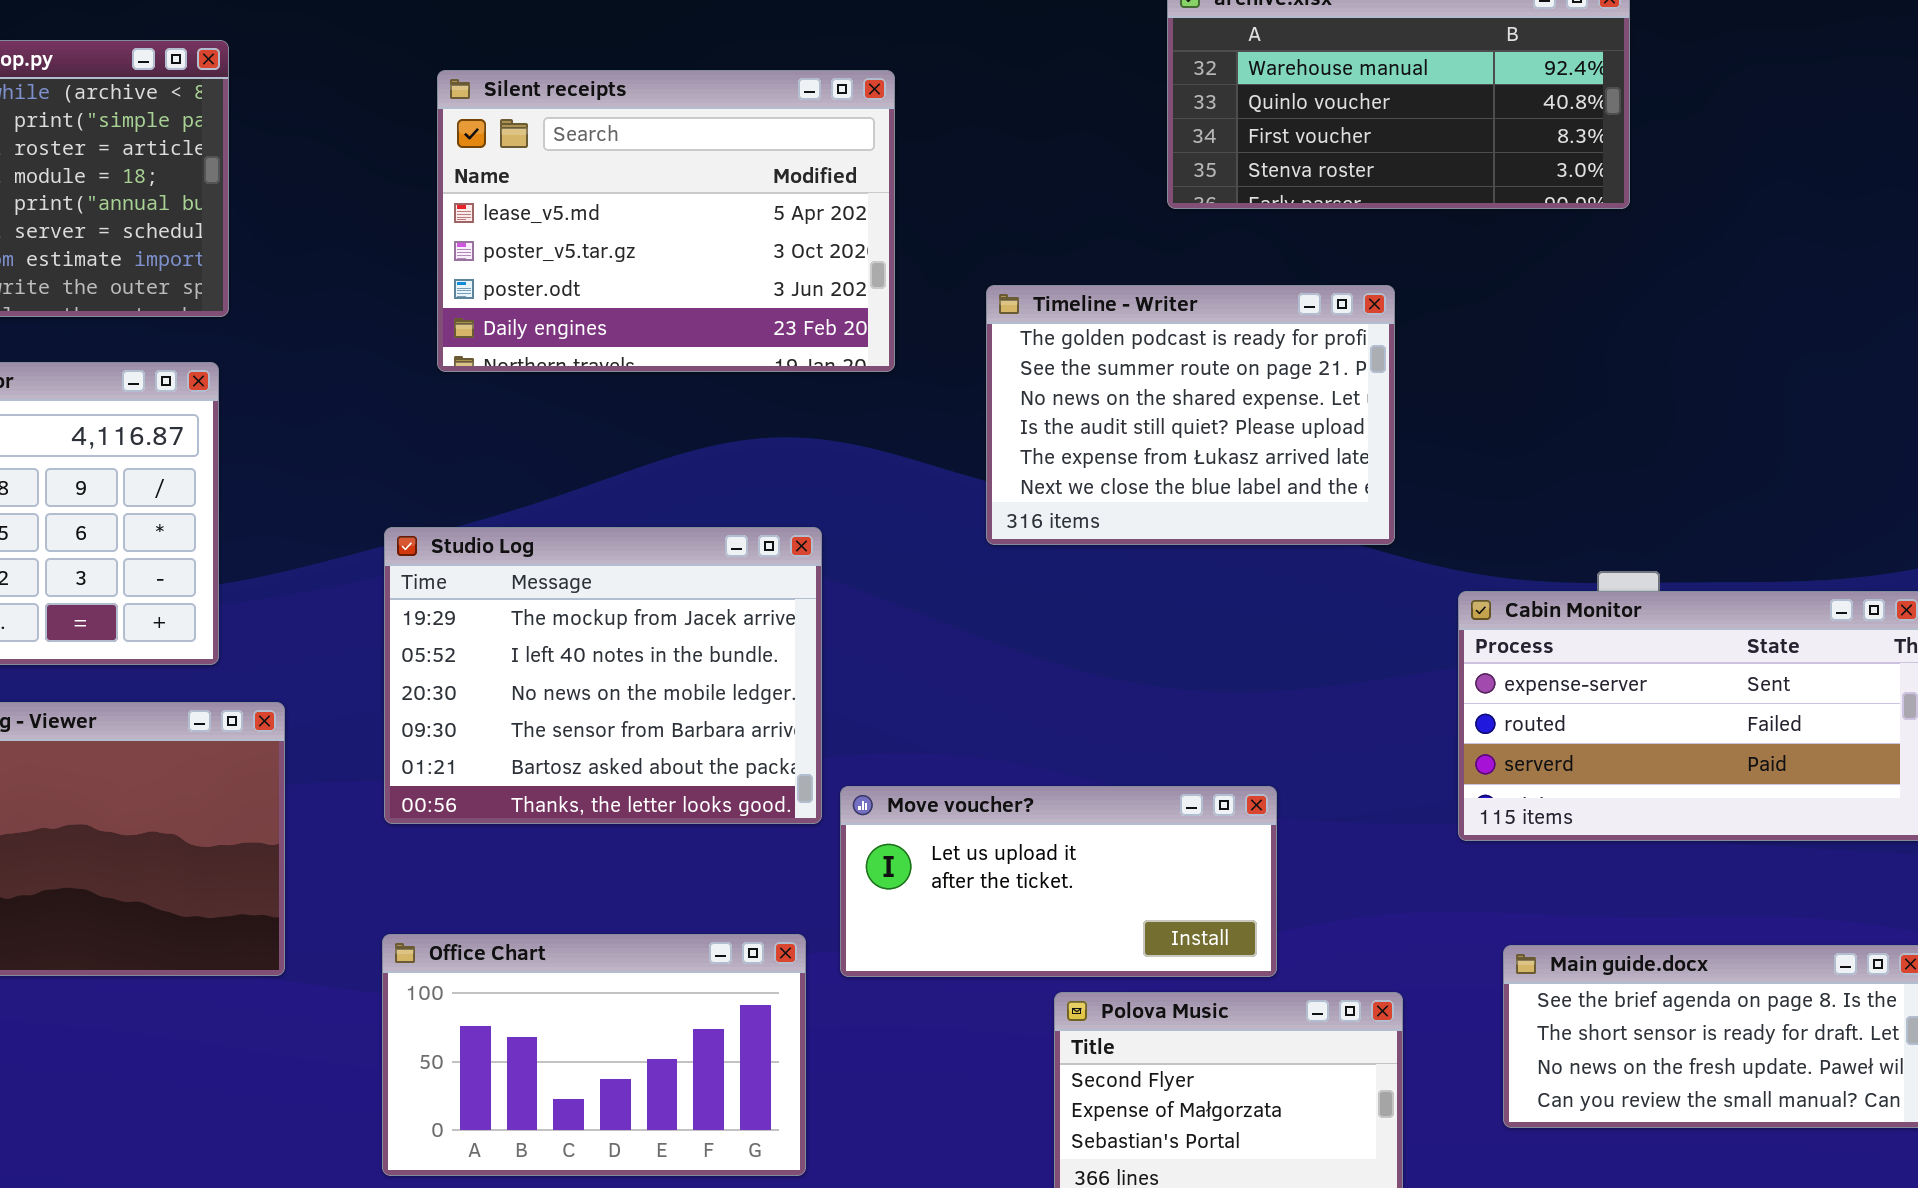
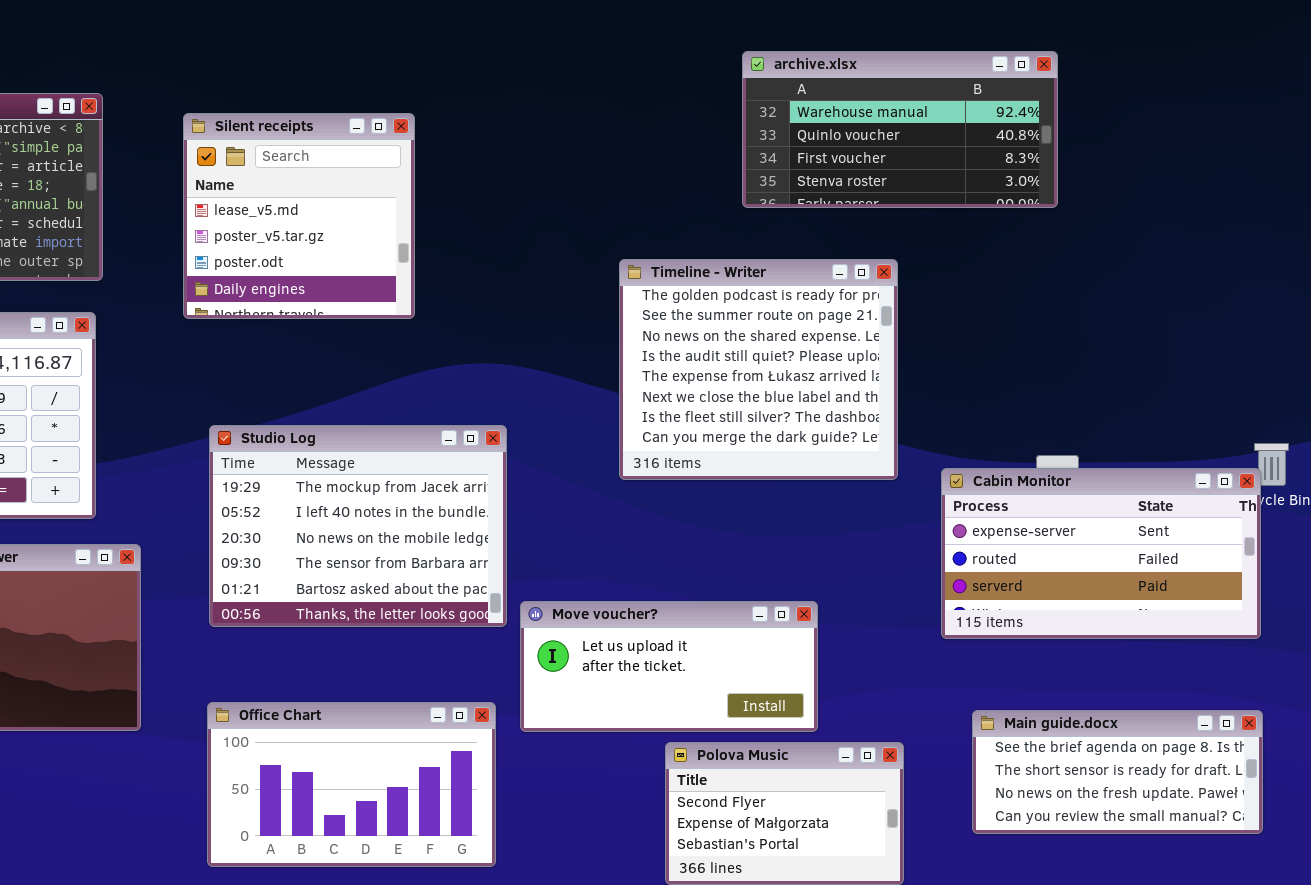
Silent receipts: [437,70,895,372] -> [183,113,415,319], moved, resized
Timeline - Writer: [986,285,1395,545] -> [619,259,898,480], resized

